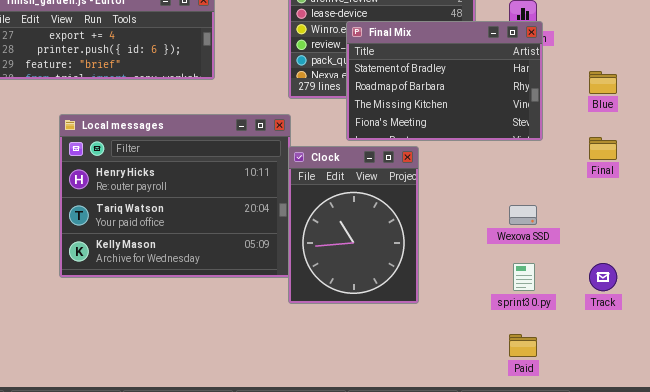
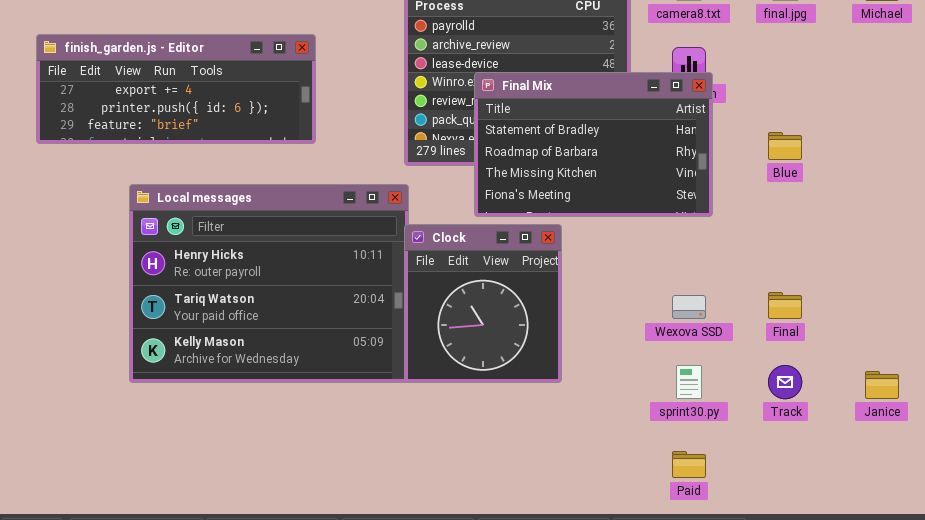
Final: [589,137,617,160] -> [768,292,802,319], moved
Clock: [288,146,419,304] -> [404,224,562,383], resized

